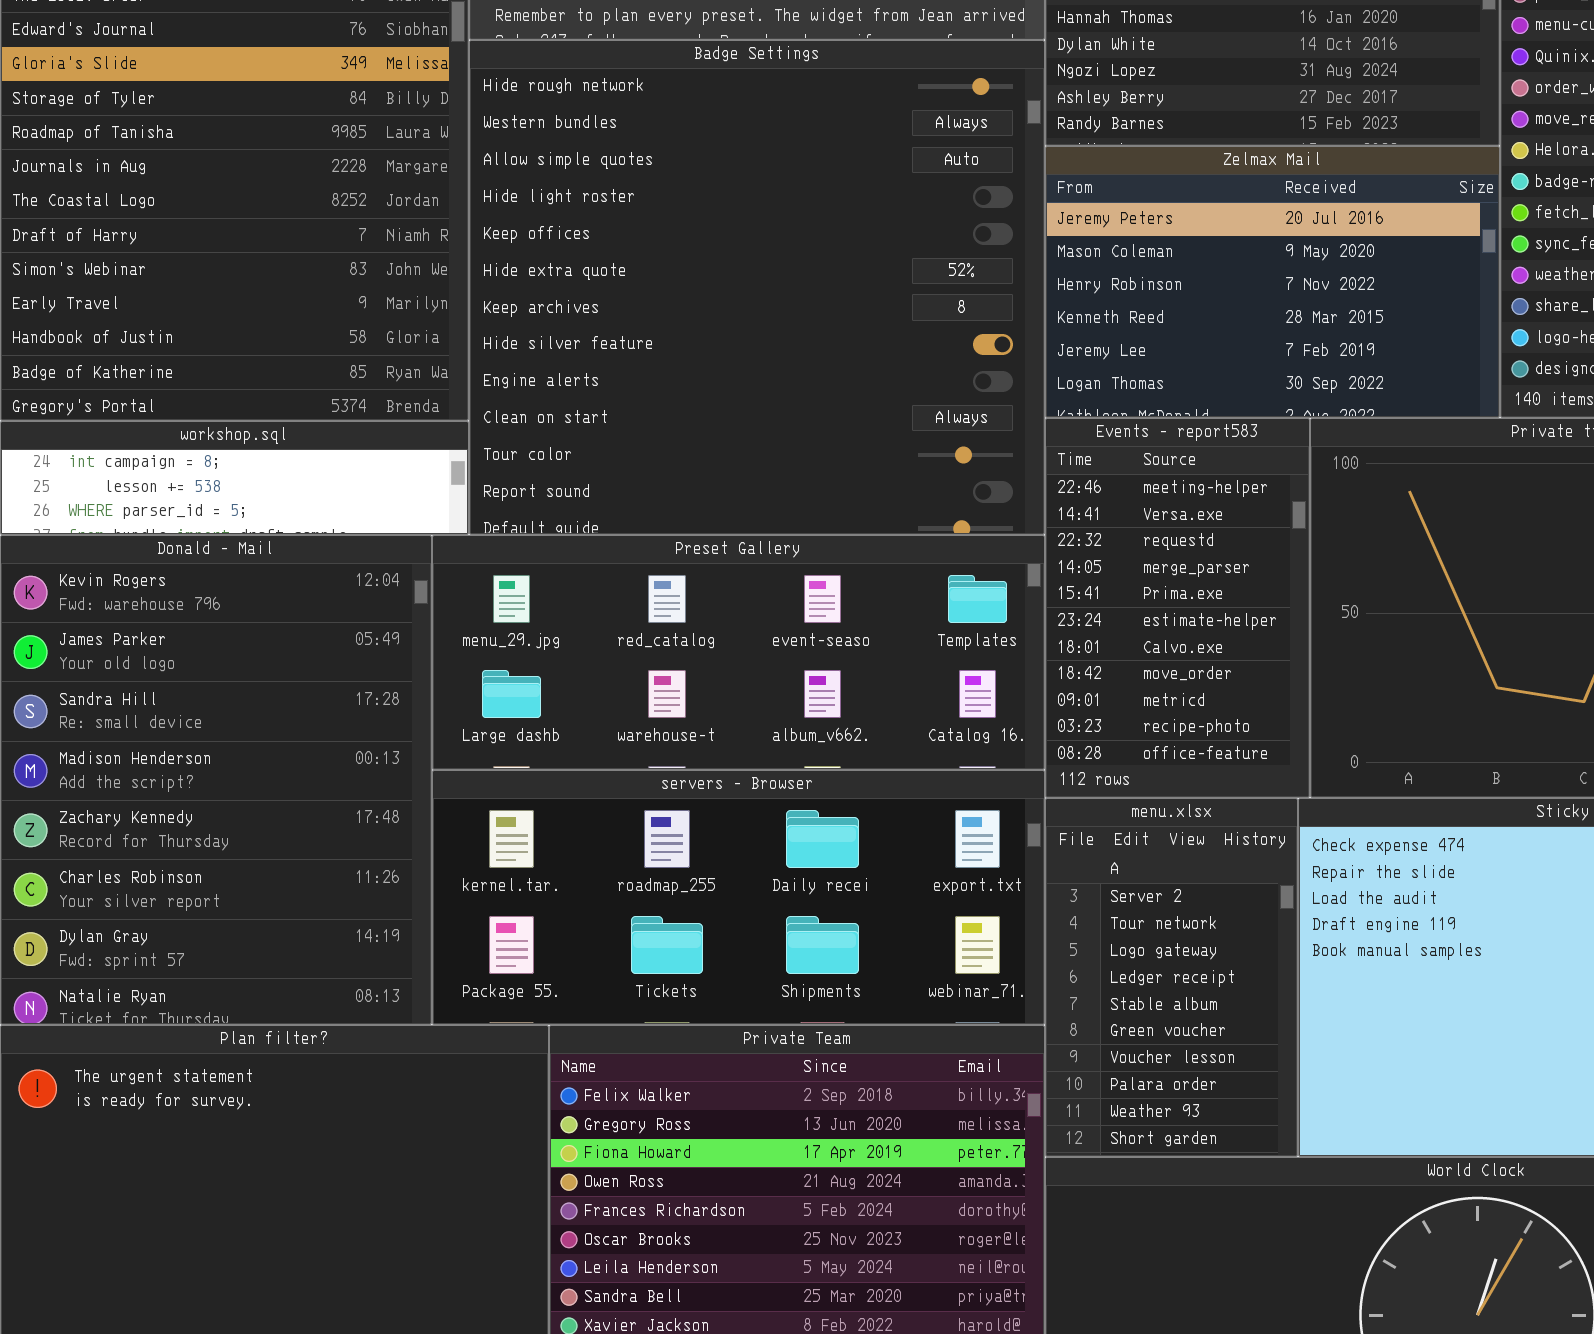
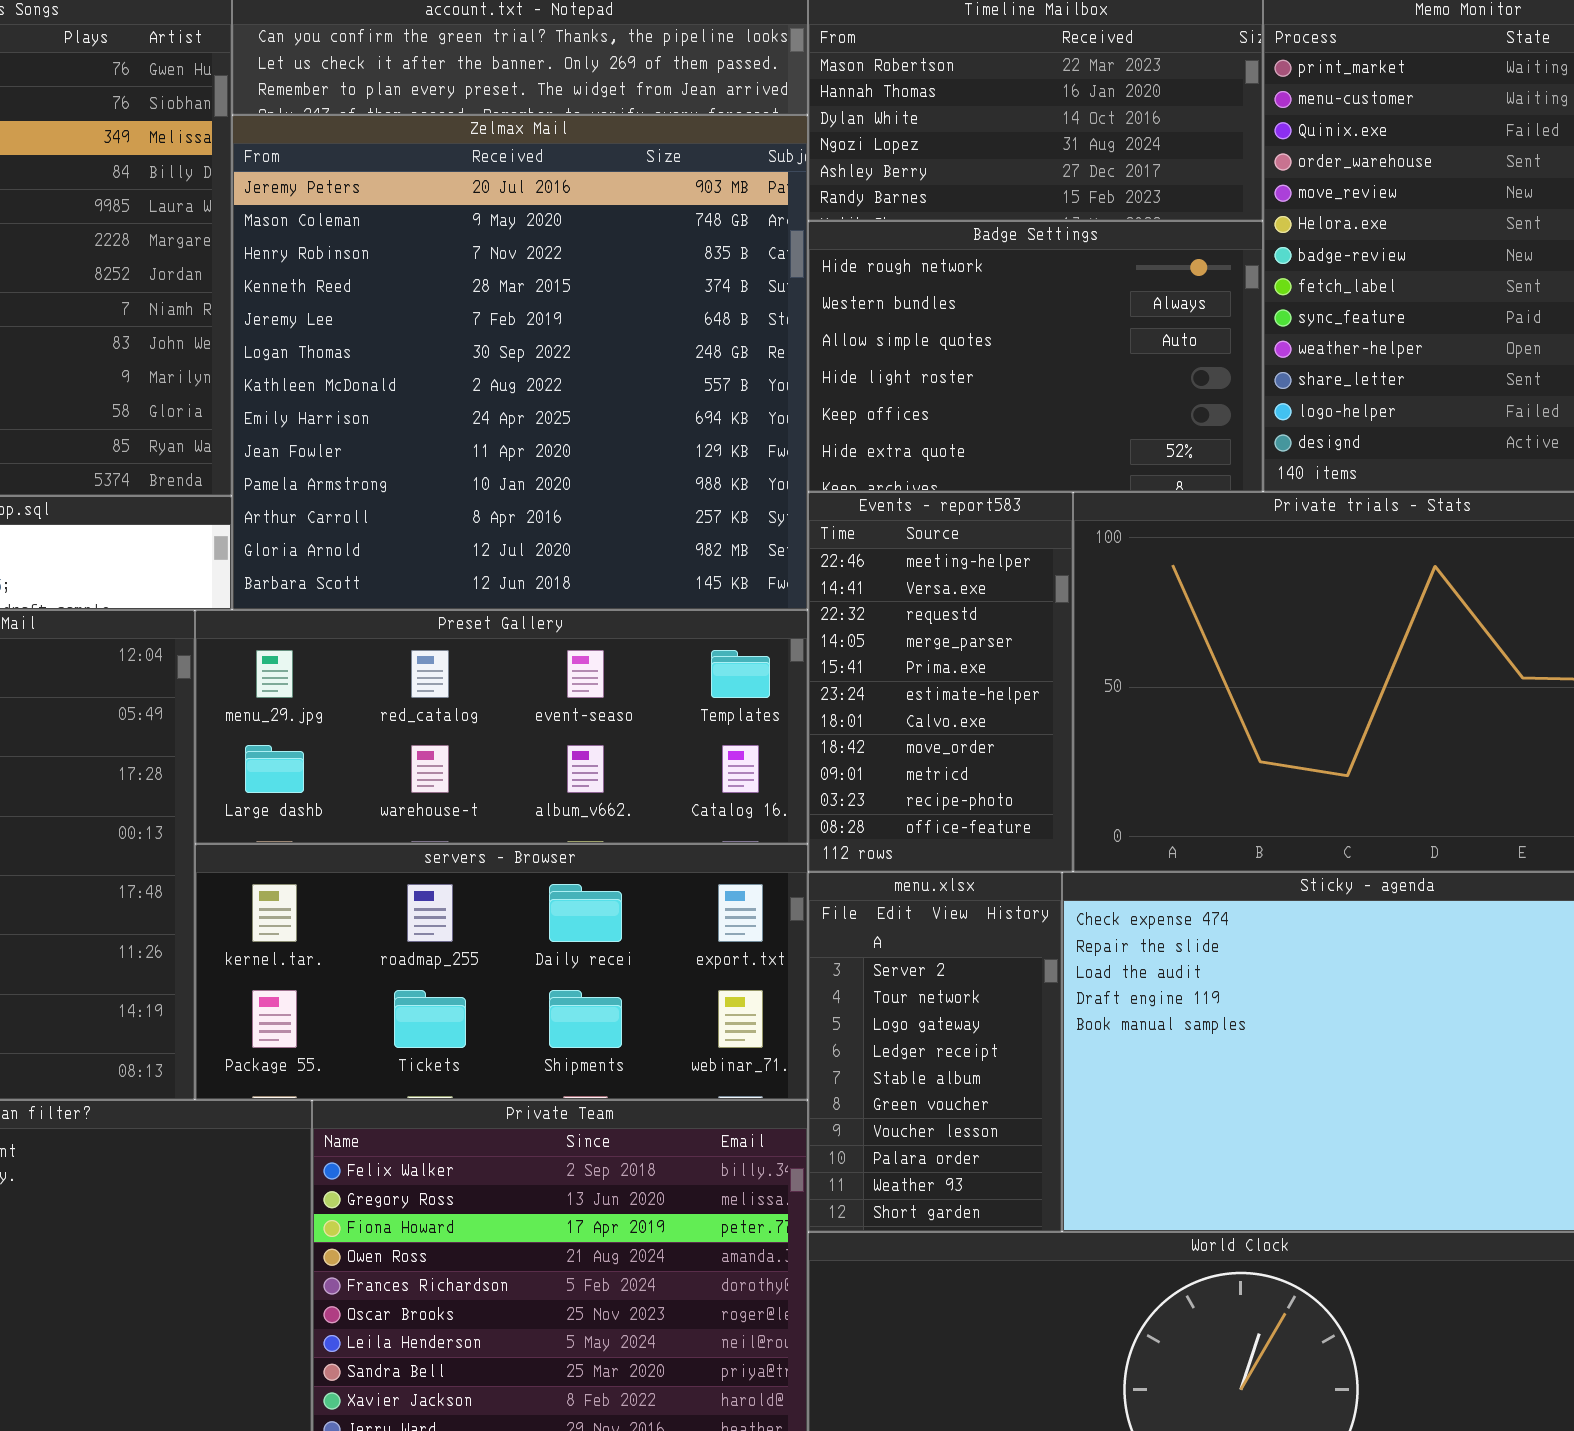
Badge Settings: [469,40,1045,535] -> [808,221,1263,492], moved, resized
Zelmax Mail: [1045,146,1500,418] -> [232,115,808,610], moved, resized

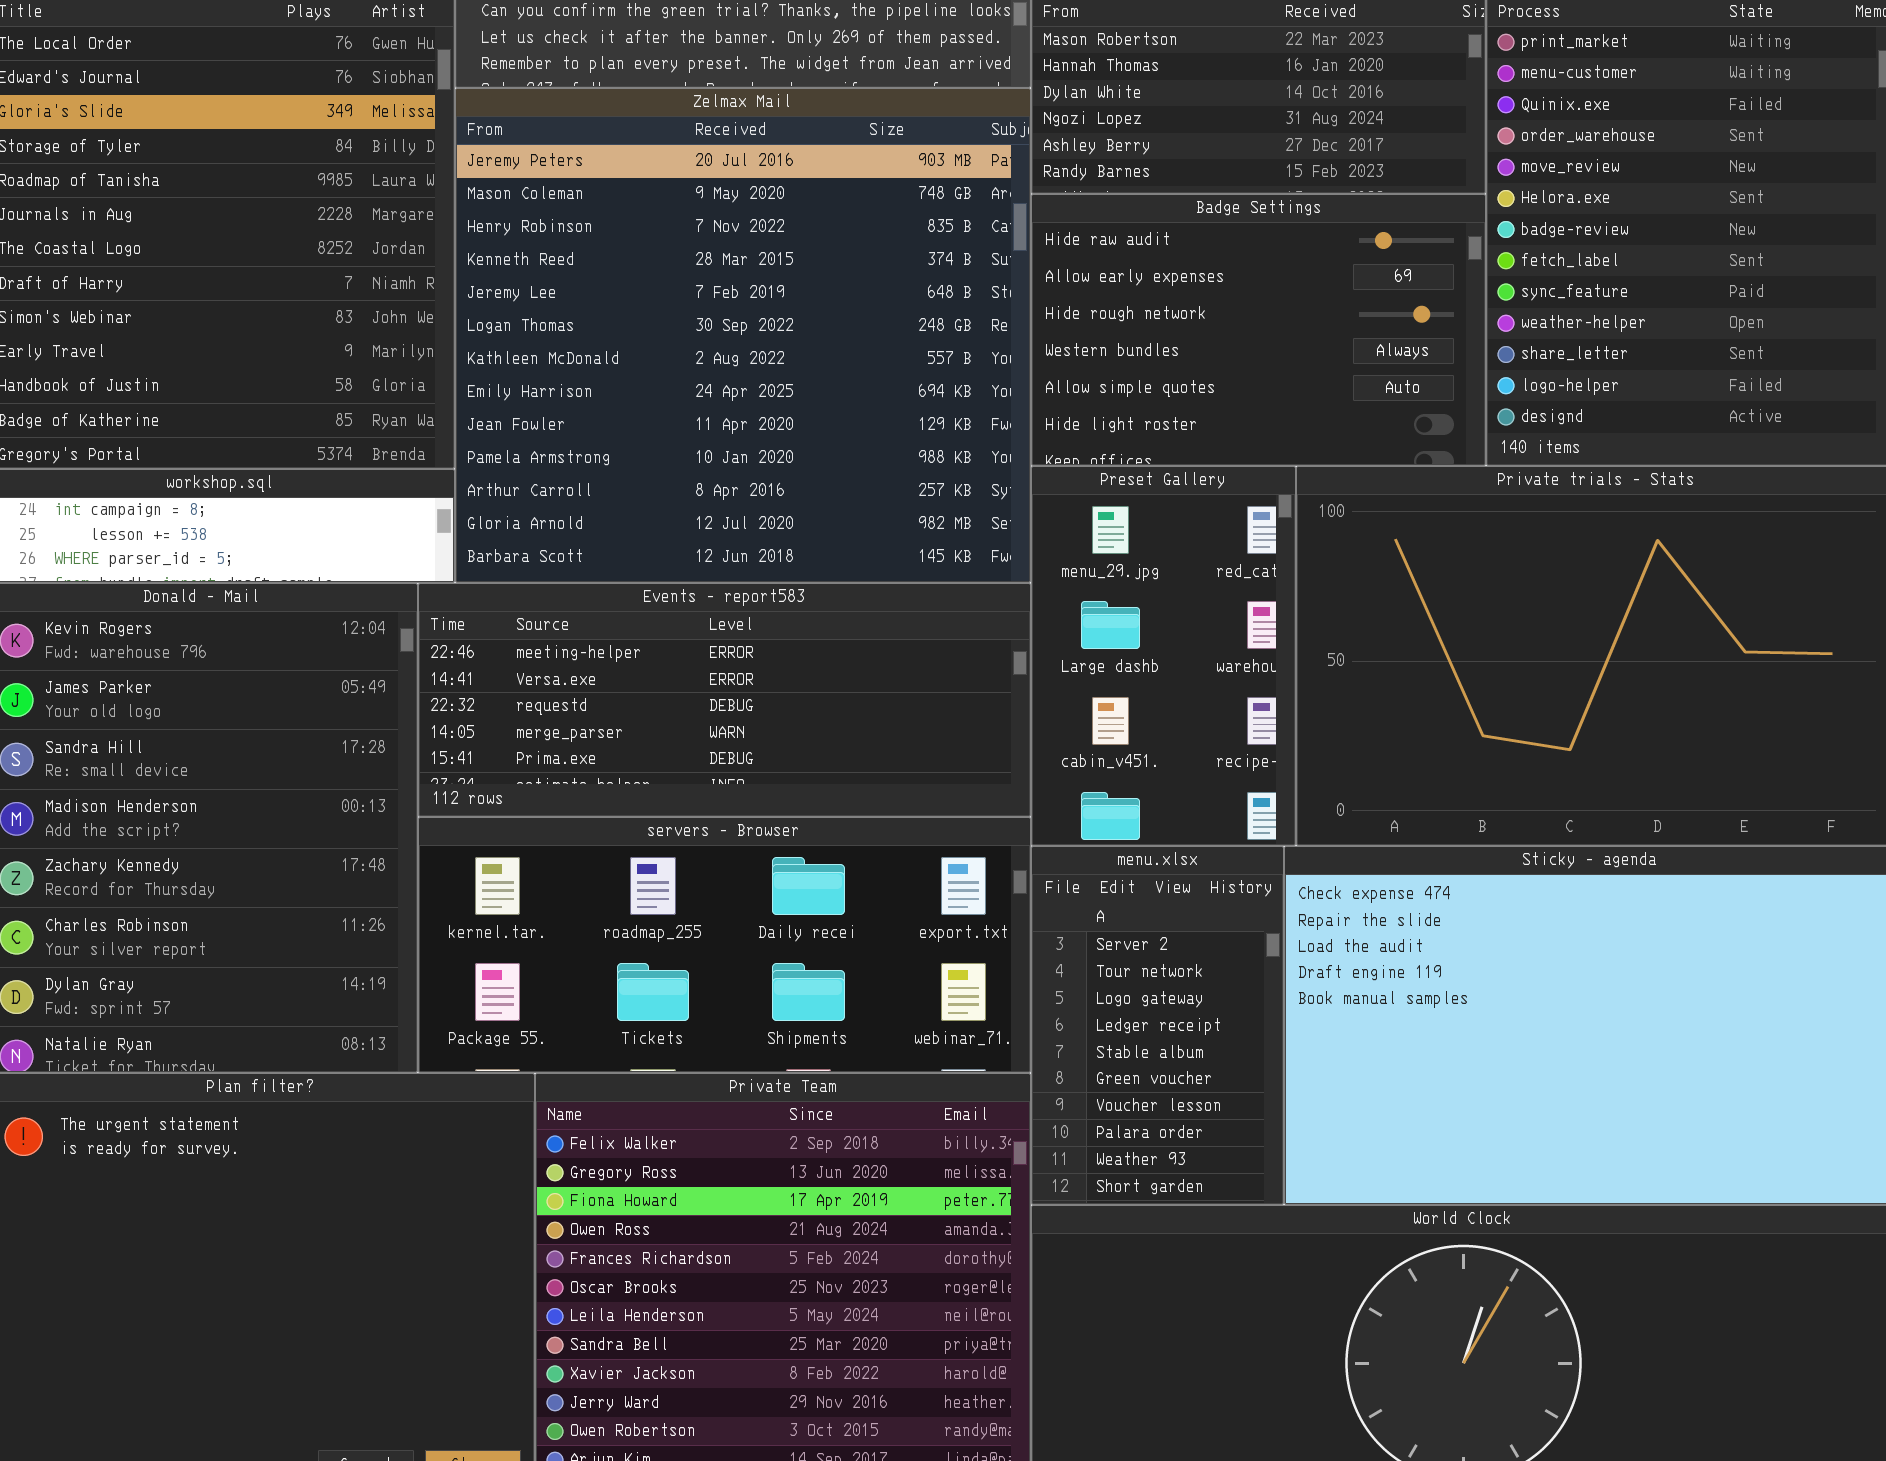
Badge Settings: [808,221,1263,492] -> [1031,194,1486,466], scrolled up 2 rows
Events - report583: [808,492,1073,872] -> [418,583,1031,817], moved, resized
Preset Gallery: [195,610,808,844] -> [1031,466,1296,846], moved, resized

